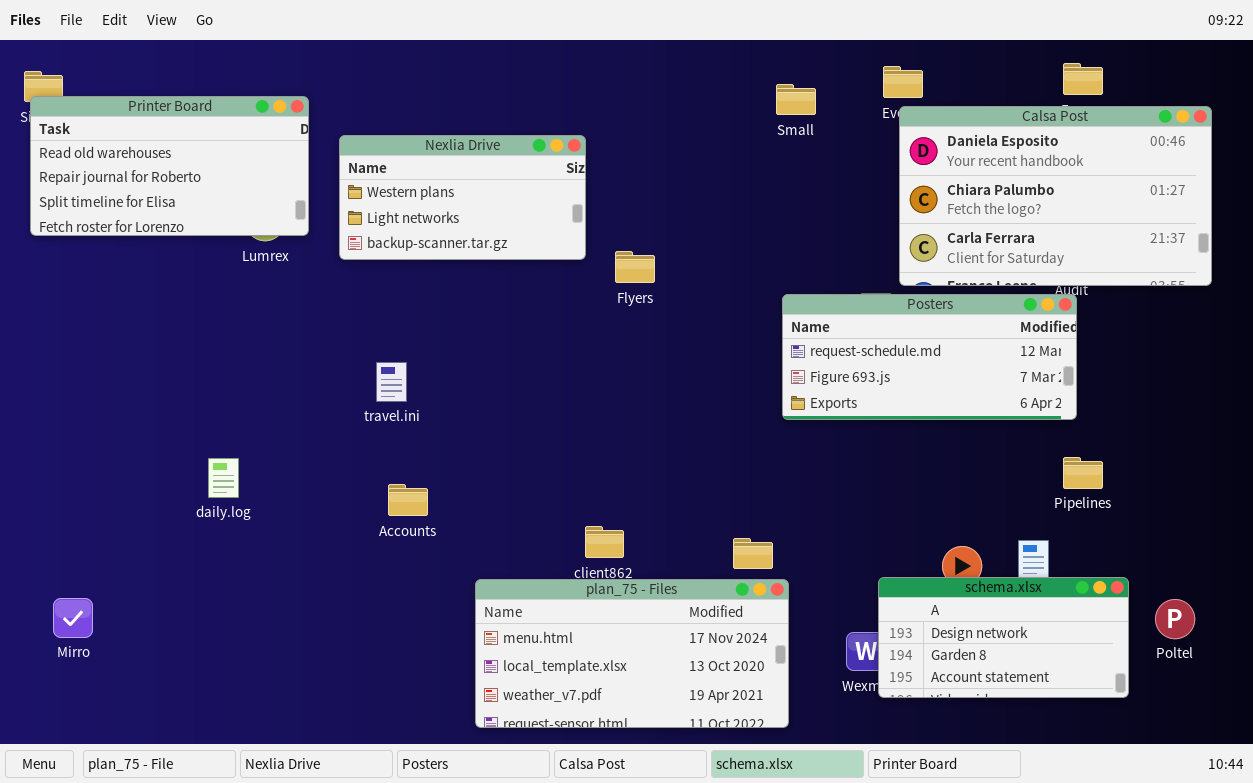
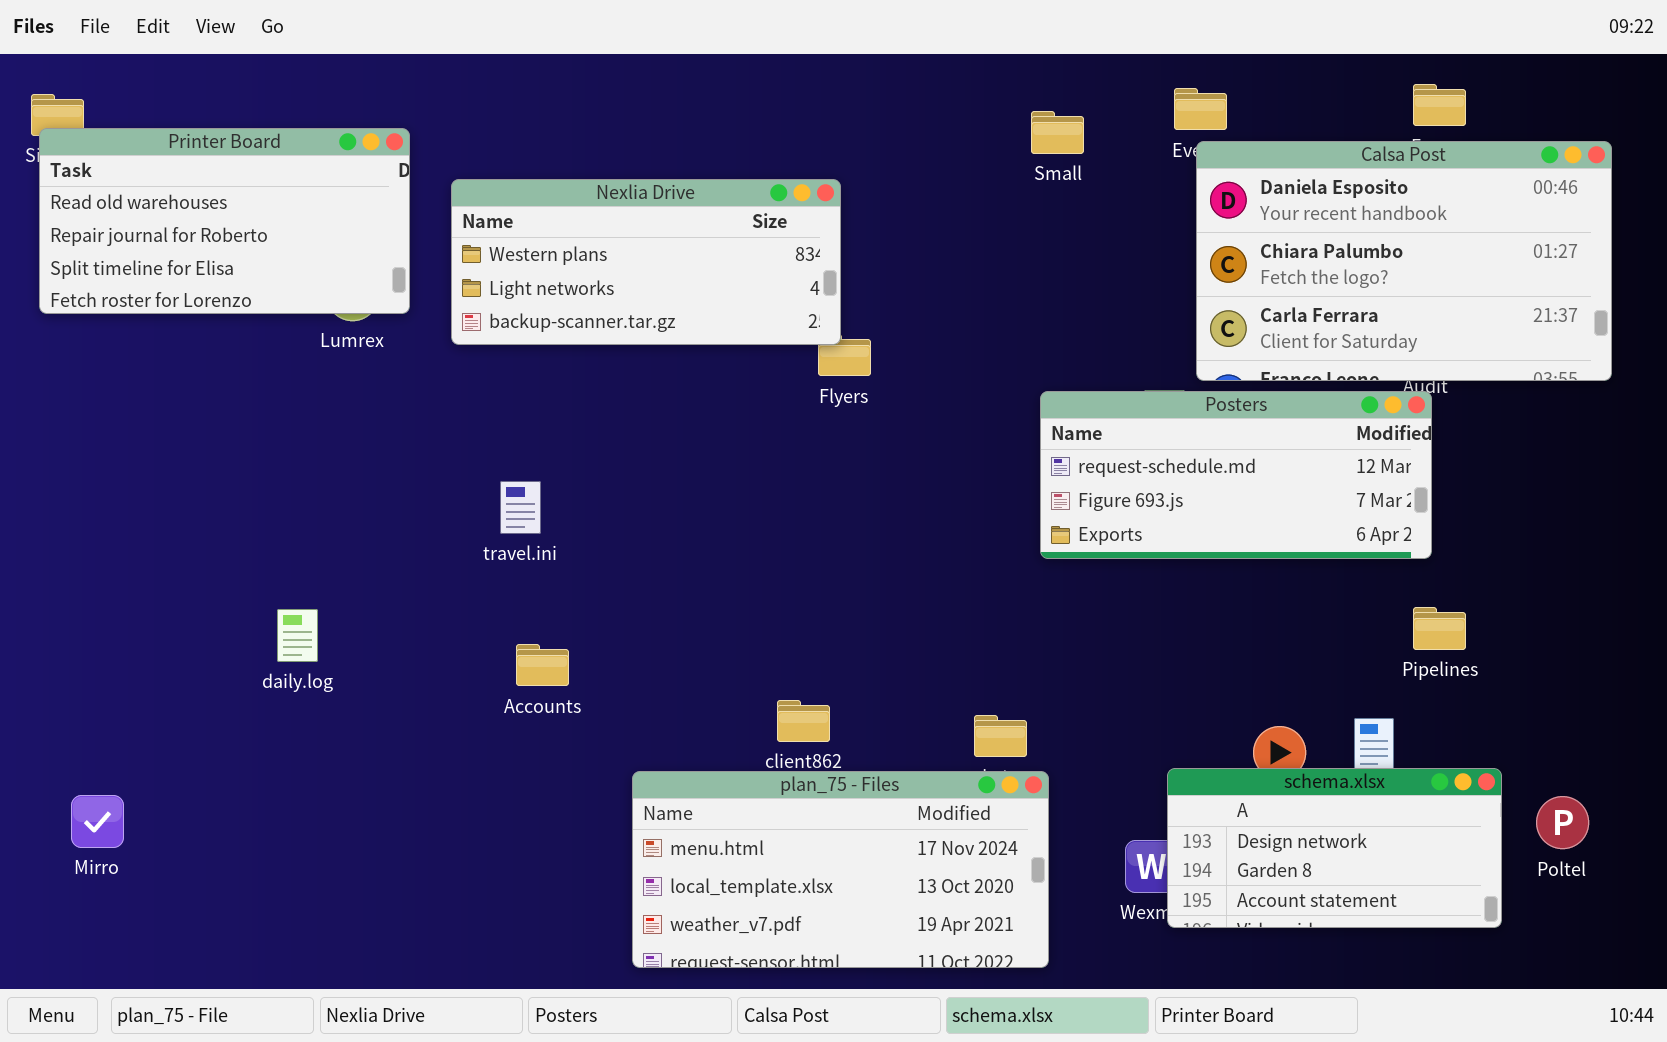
Nexlia Drive: [339,135,586,260] -> [451,179,841,345], resized

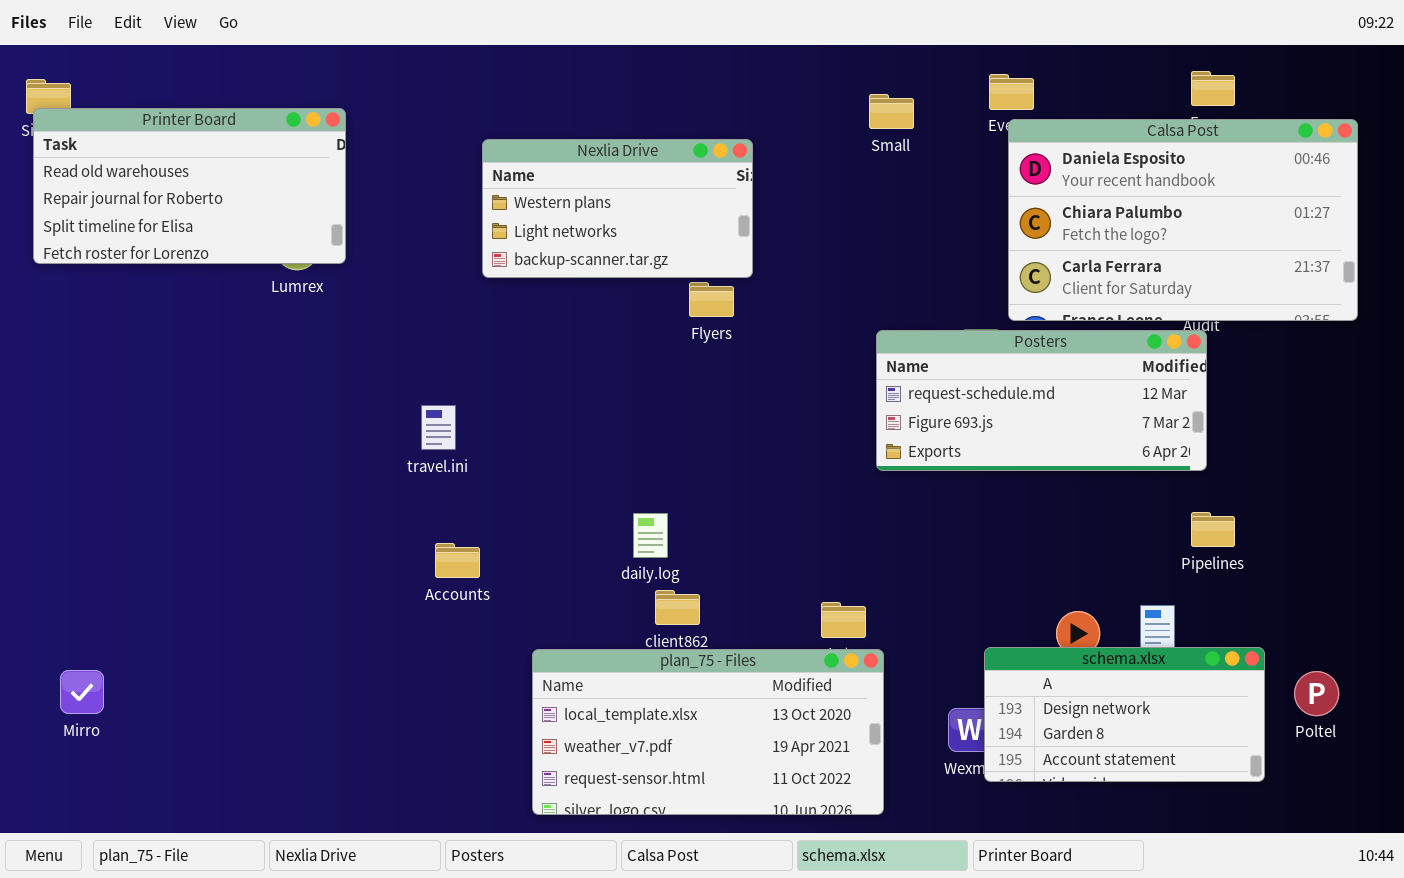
Nexlia Drive: [451,179,841,345] -> [482,139,753,278], moved, resized
daily.log: [277,609,318,662] -> [633,513,668,558], moved
plan_75 - Files: [632,771,1049,968] -> [532,649,884,815], scrolled down 1 row

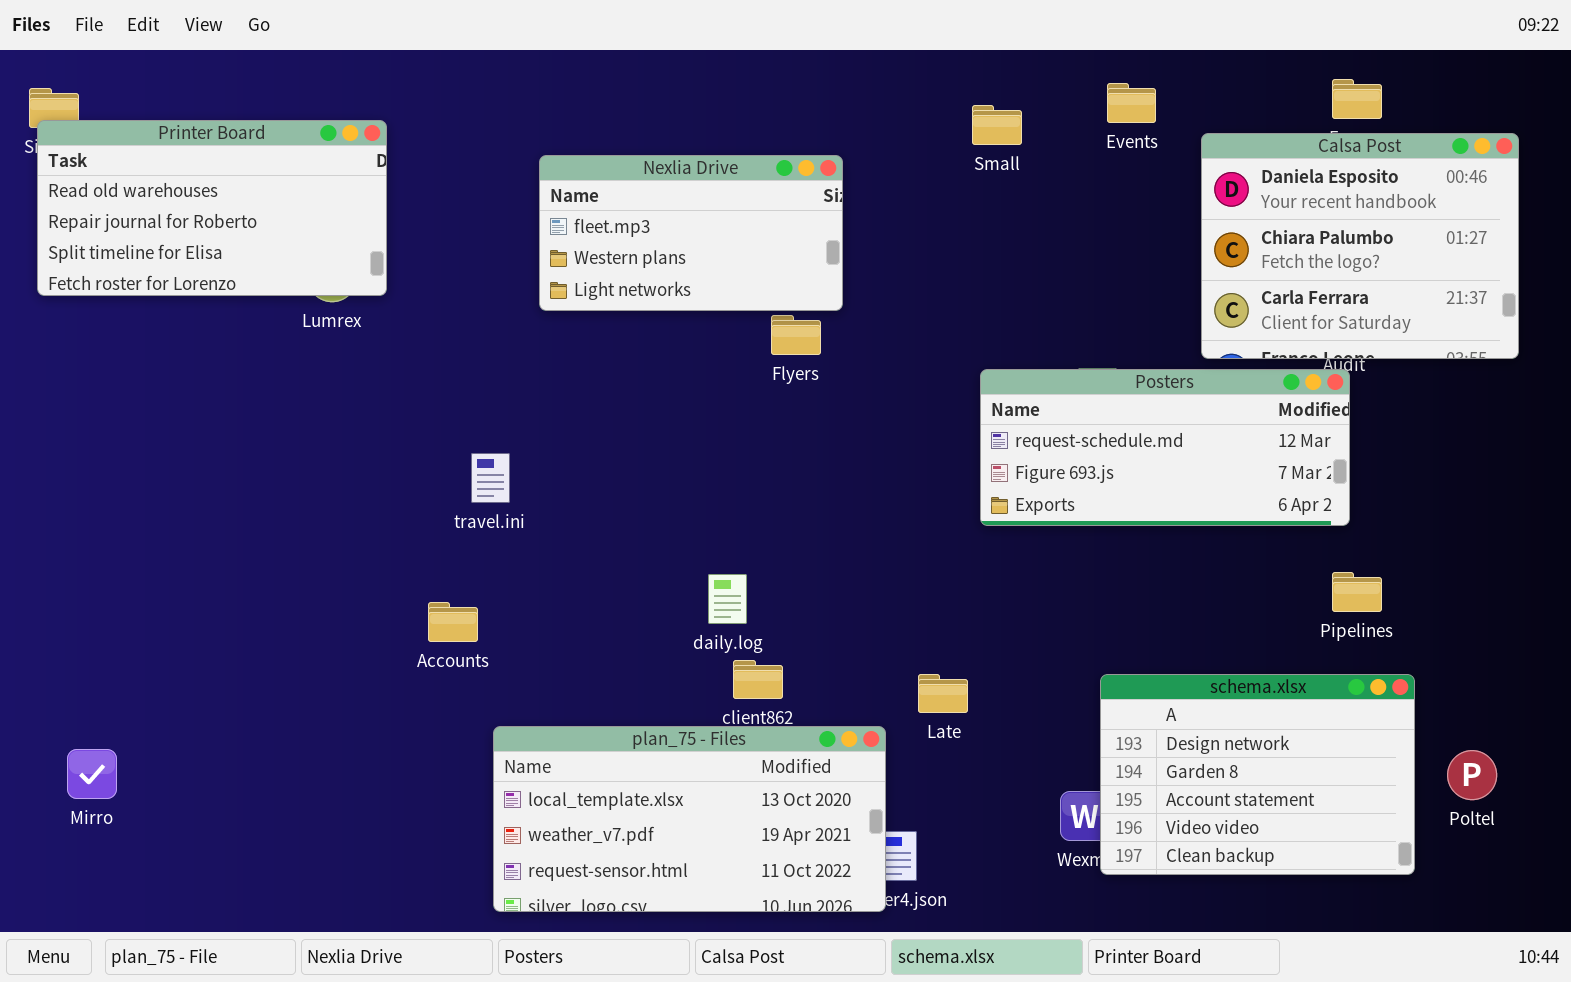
Calsa Post: [1008,119,1358,321] -> [1201,133,1519,359], resized
Nexlia Drive: [482,139,753,278] -> [539,155,843,311], scrolled up 1 row
Accounts: [435,543,480,578] -> [428,602,478,642], moved
schema.xlsx: [984,647,1265,782] -> [1100,674,1415,875], resized
plan_75 - Files: [532,649,884,815] -> [493,726,886,912], moved

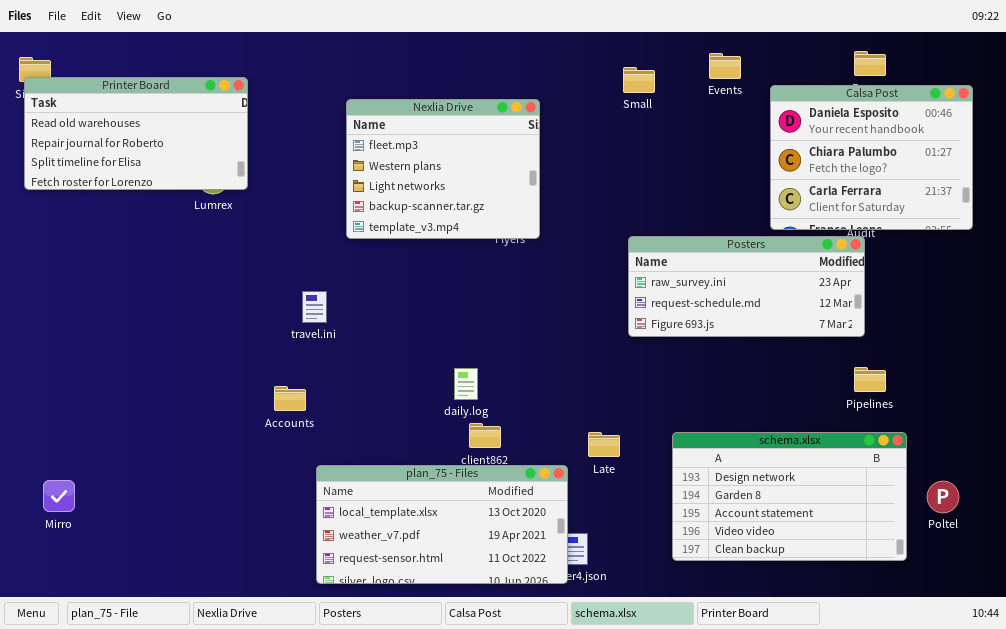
Nexlia Drive: [539,155,843,311] -> [346,99,540,239], resized
Posters: [980,369,1350,526] -> [628,236,865,337], scrolled up 1 row
schema.xlsx: [1100,674,1415,875] -> [672,432,907,561], resized

